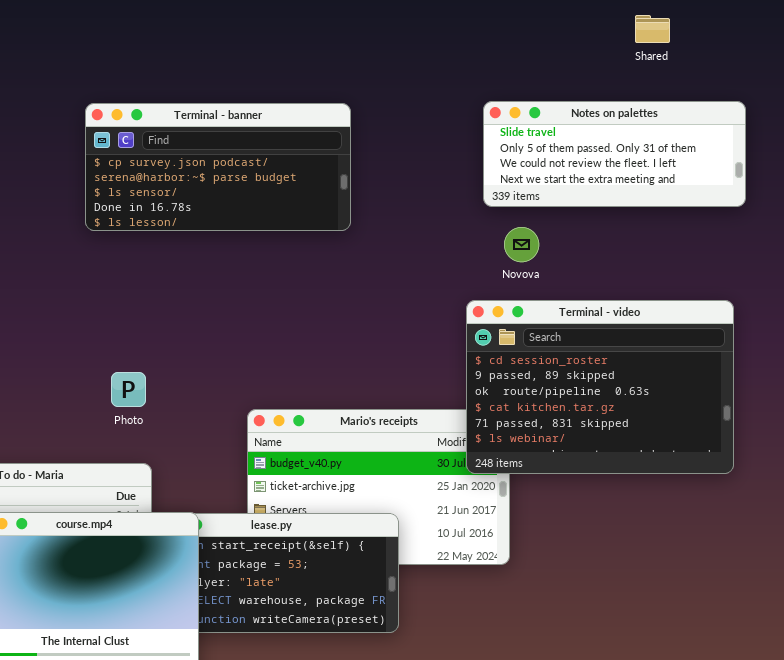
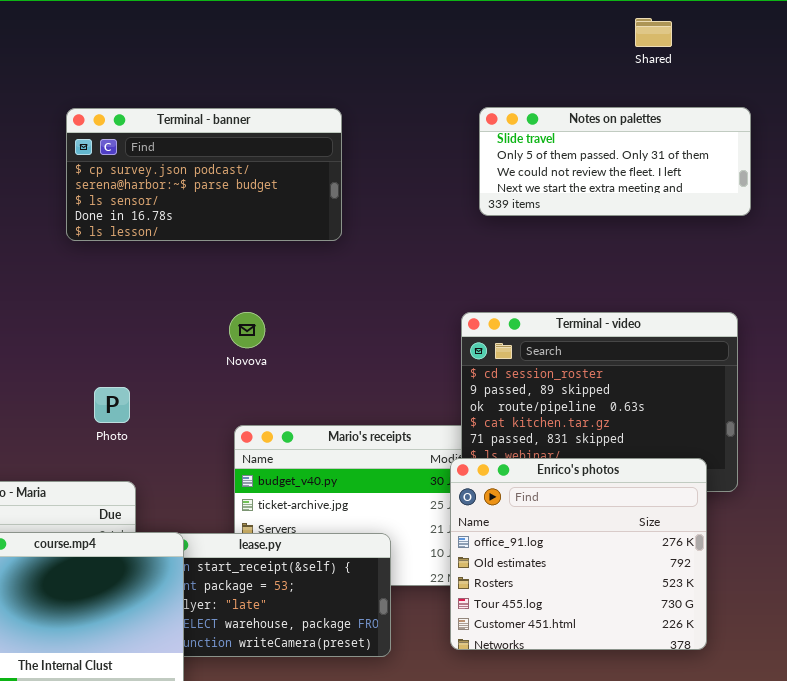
Novova: [504,227,539,262] -> [229,312,265,348], moved
Enrico's photos: none -> [450,458,707,650], opened

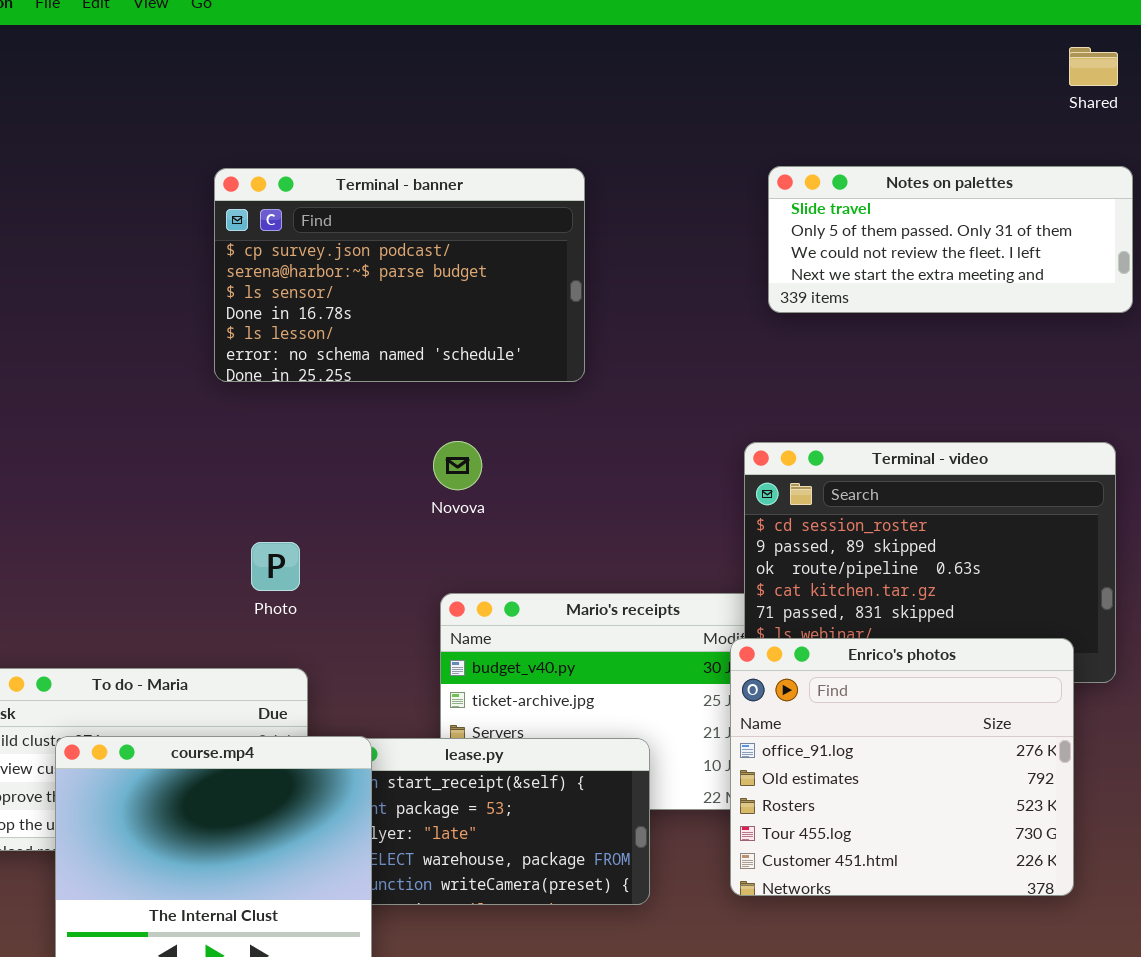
Shared: [635,18,672,47] -> [1069,47,1118,86], moved
Terminal - banner: [66,108,342,241] -> [214,168,585,382], resized

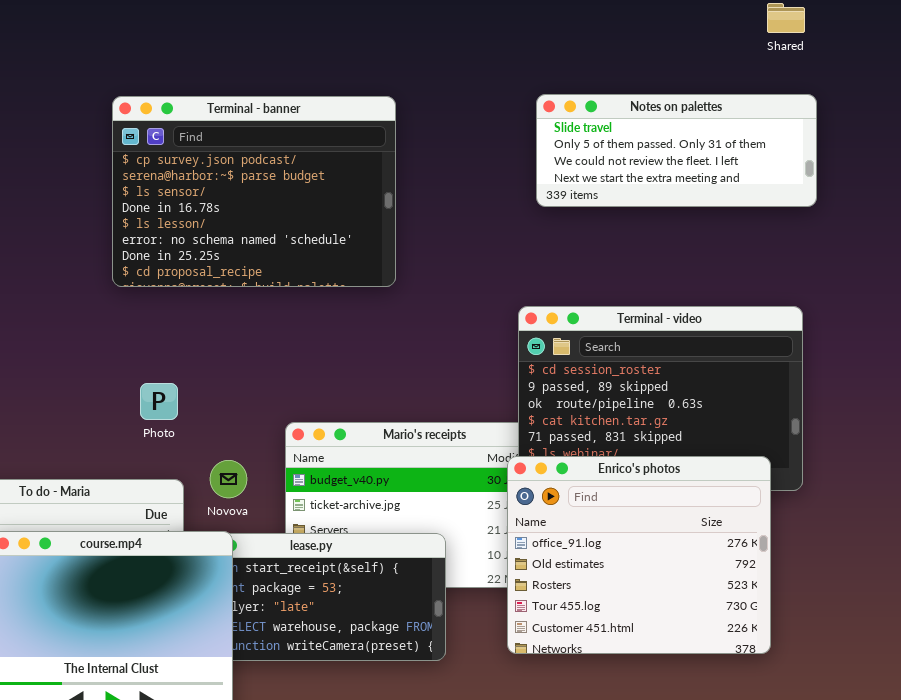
Terminal - banner: [214,168,585,382] -> [112,96,396,287], resized
Novova: [433,441,482,490] -> [210,460,247,498], moved

